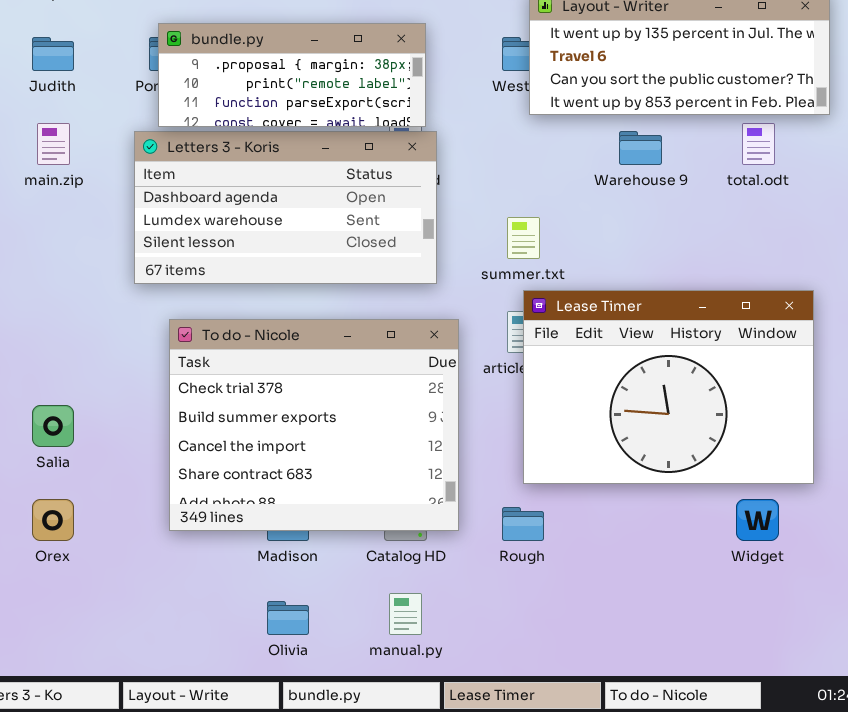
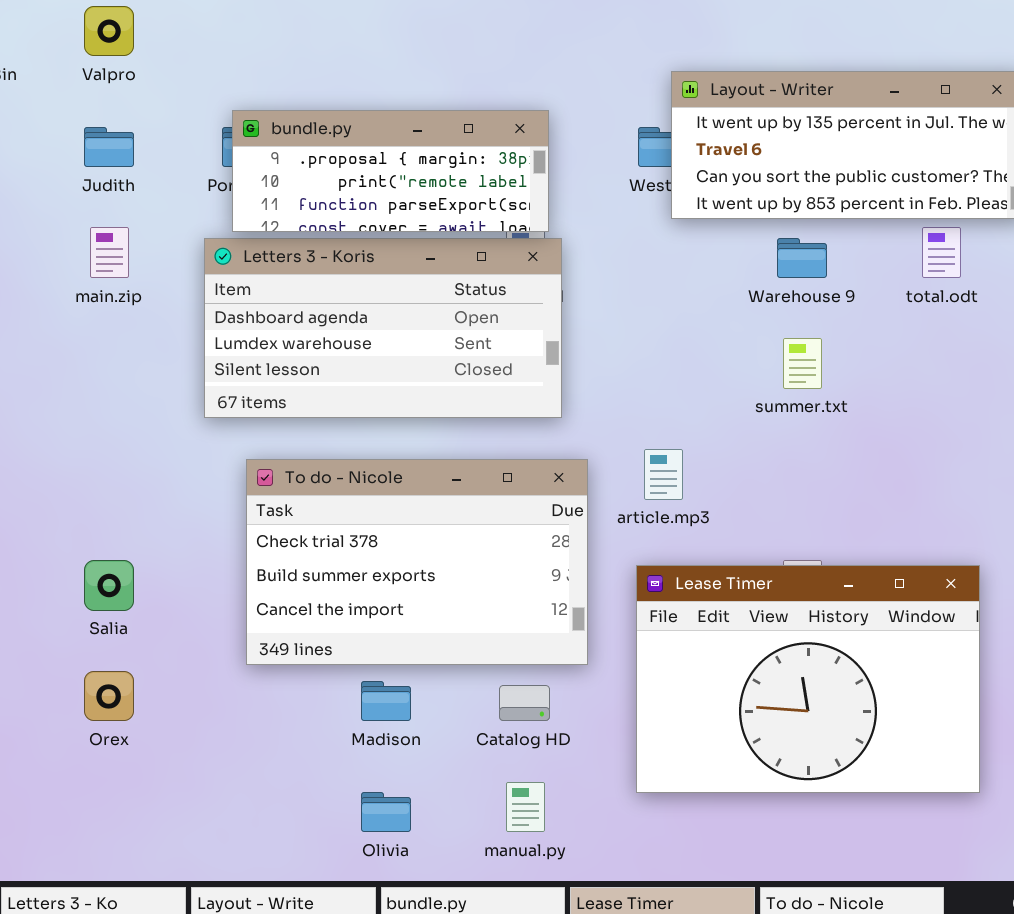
summer.txt: [507,217,540,259] -> [783,338,822,389], moved
Lease Timer: [523,290,814,484] -> [636,565,980,793], moved
To do - Nicole: [169,319,459,531] -> [246,459,588,665], resized

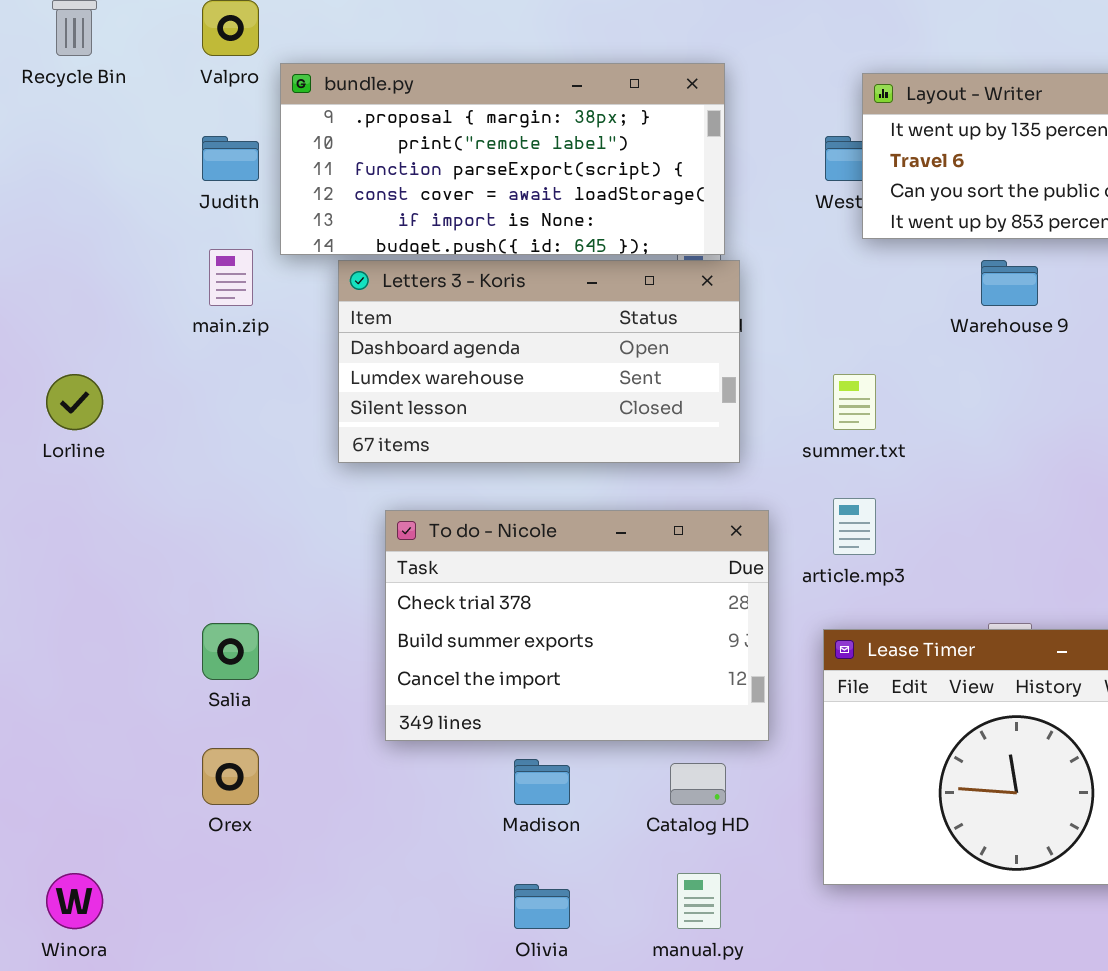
bundle.py: [232,110,549,232] -> [280,63,725,255], resized
summer.txt: [783,338,822,389] -> [833,374,876,430], moved

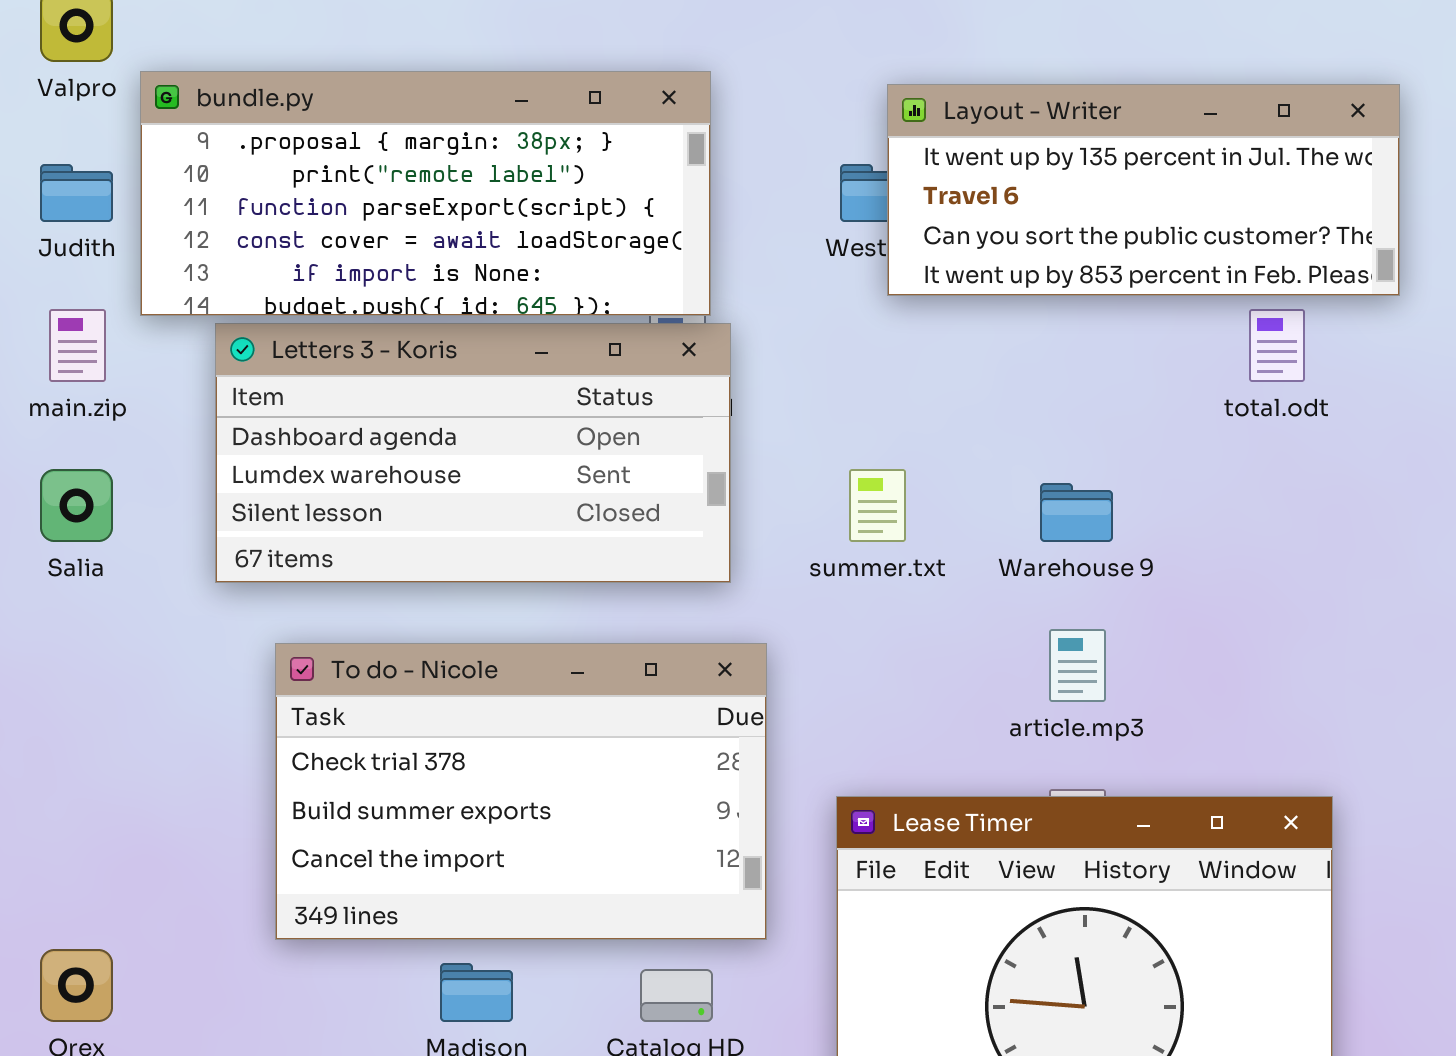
Warehouse 9: [981,260,1038,306] -> [1040,483,1113,542], moved
article.mp3: [833,498,876,555] -> [1049,629,1106,702], moved
Salia: [202,623,259,680] -> [40,469,113,542], moved

